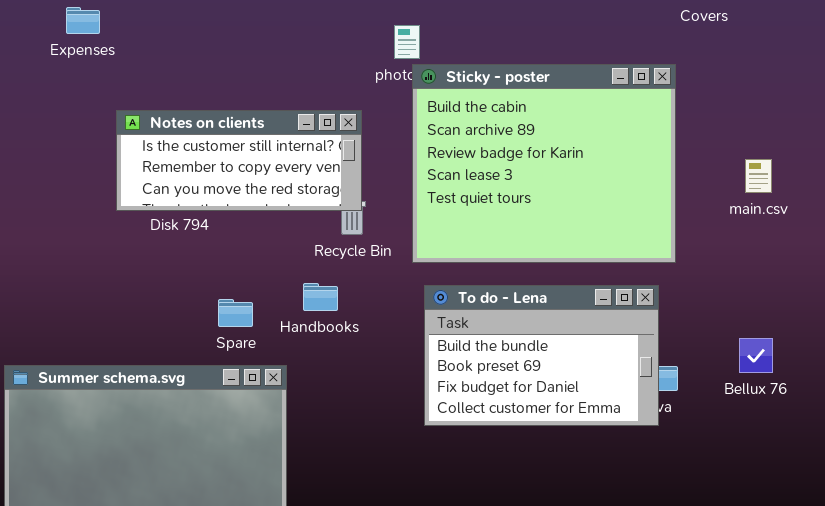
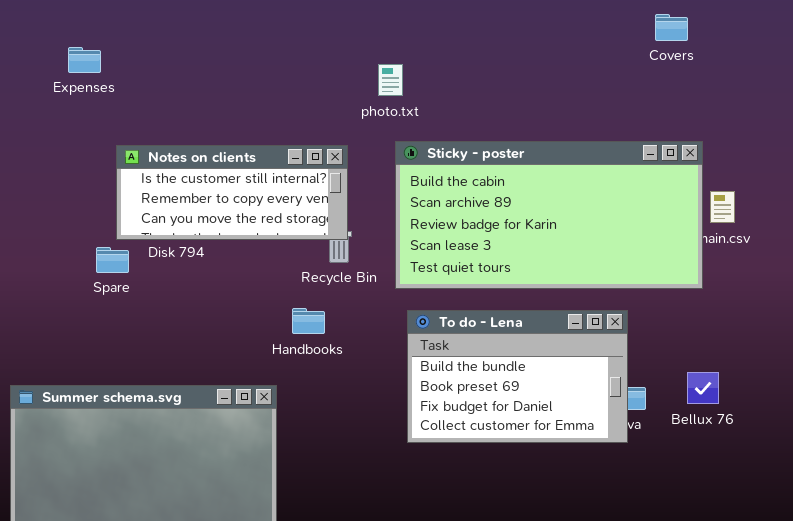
Sticky - poster: [412,64,676,263] -> [395,141,703,289], resized
Spare: [218,299,253,327] -> [96,247,129,273], moved
Bellux 76: [739,338,773,373] -> [687,372,719,404], moved

